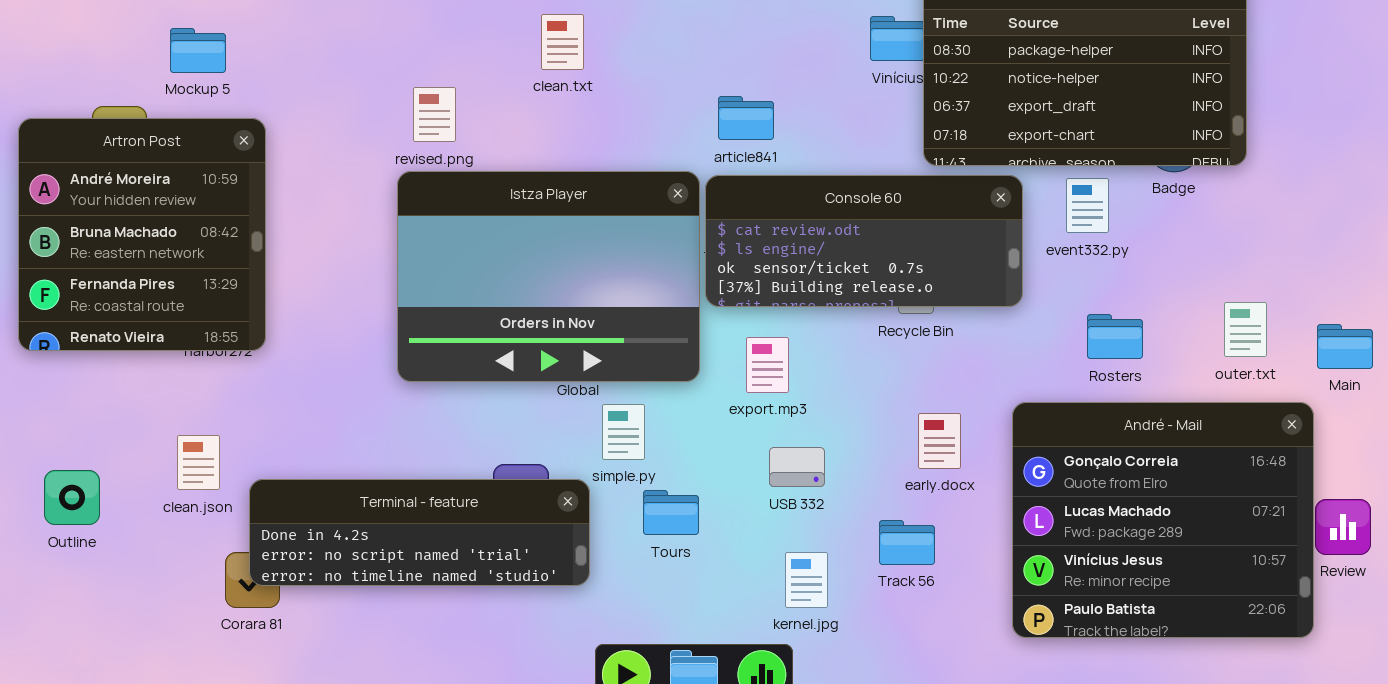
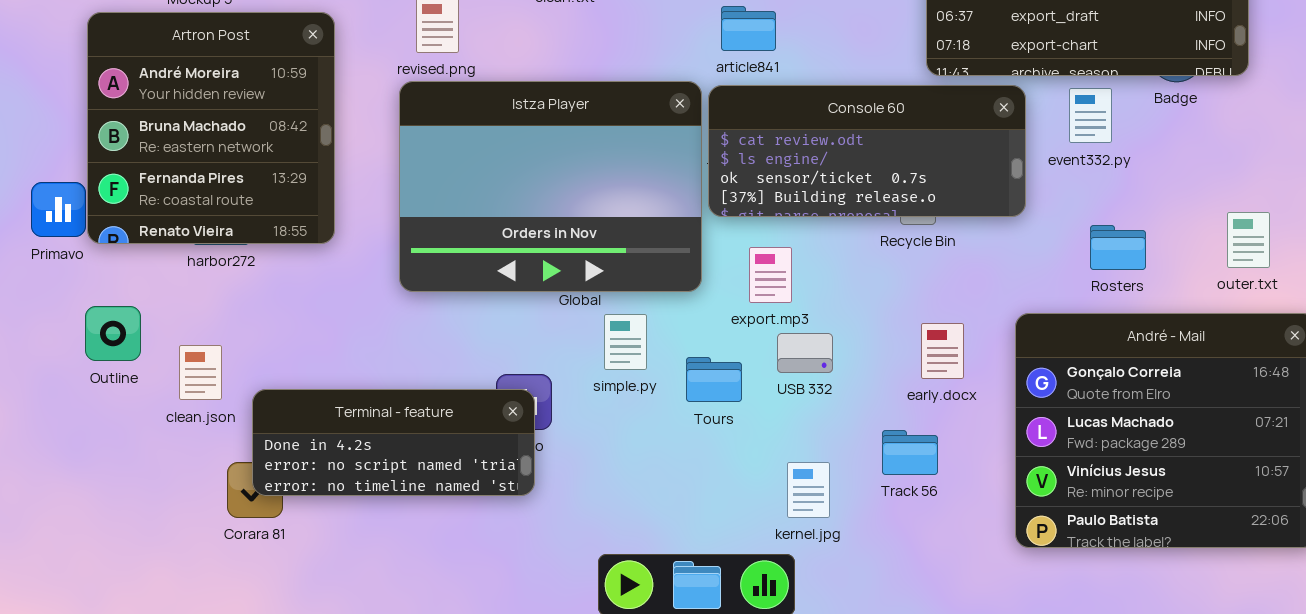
Artron Post: [18,118,266,351] -> [87,12,335,244], moved
USB 332: [769,447,825,487] -> [777,333,833,373], moved
Outline: [44,470,100,525] -> [85,306,141,361], moved
Terminal - feature: [249,479,590,586] -> [252,389,535,496], resized
Tours: [643,490,699,535] -> [686,357,742,402], moved

